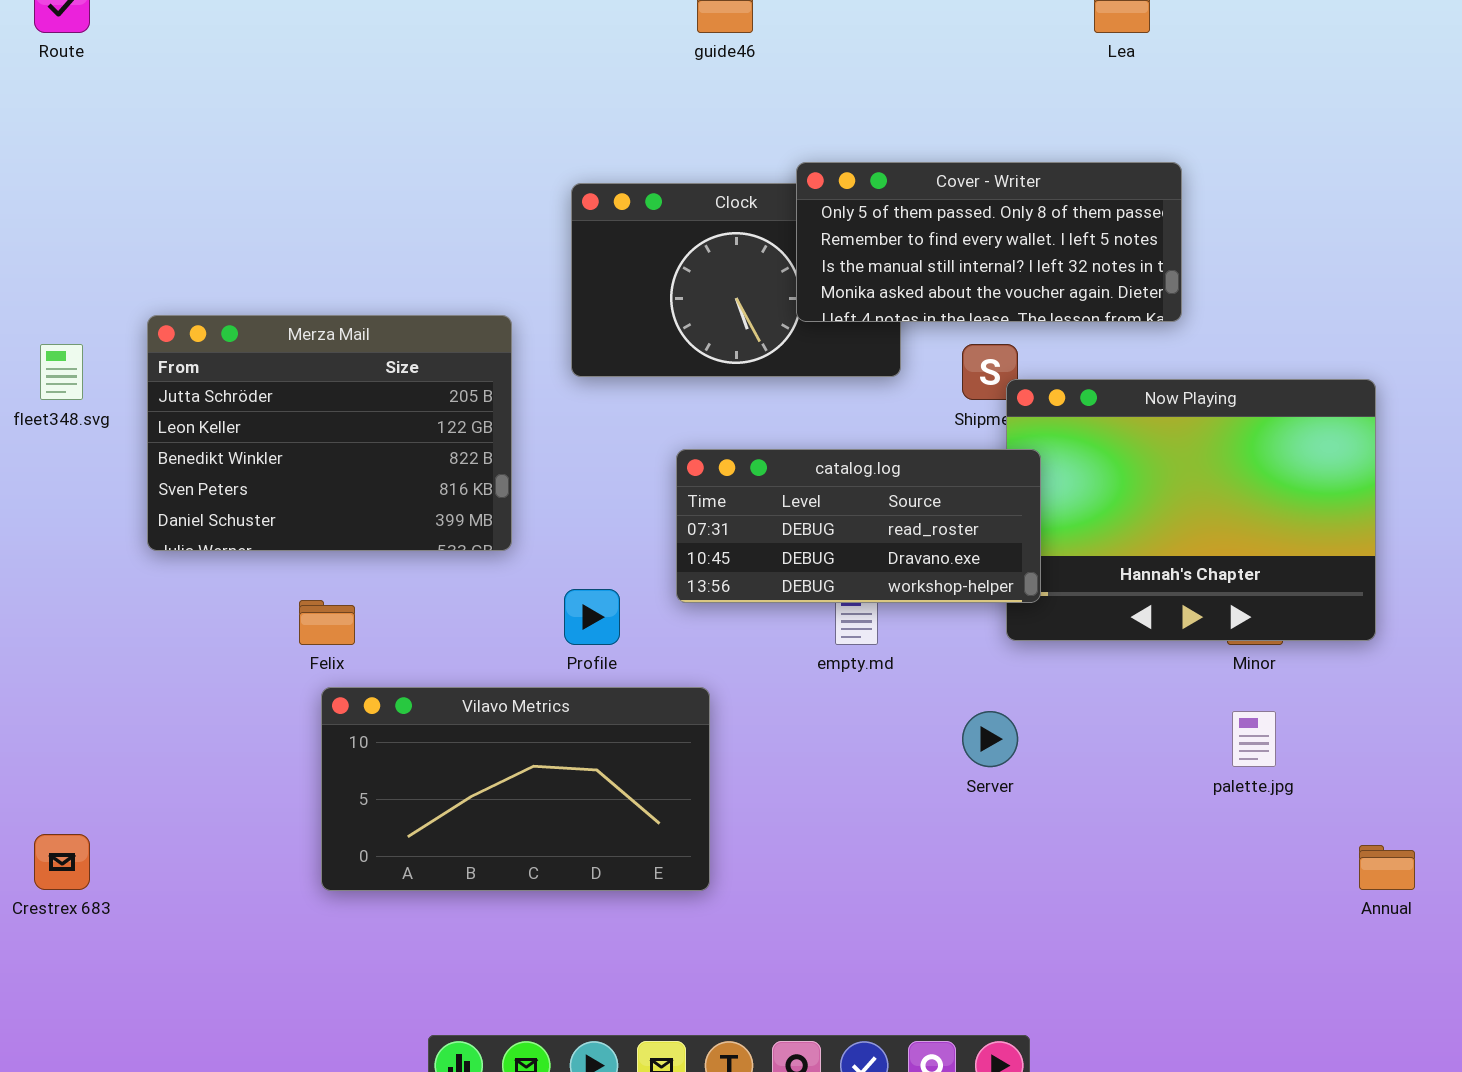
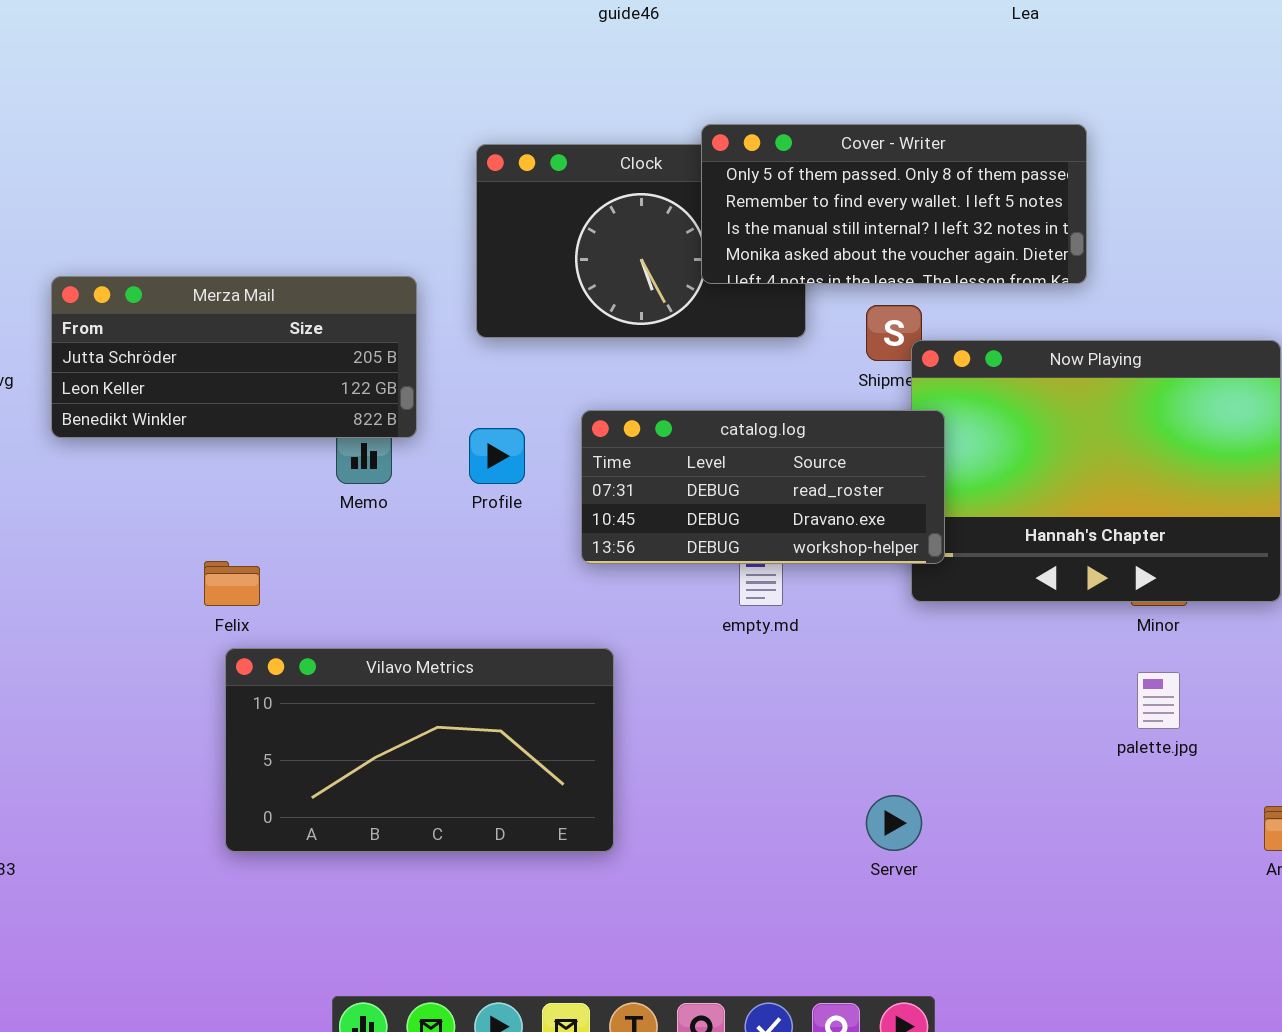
Merza Mail: [147,315,512,551] -> [51,276,417,438], resized
Profile: [564,589,620,645] -> [469,428,525,484], moved
Server: [962,711,1018,767] -> [866,795,922,851], moved

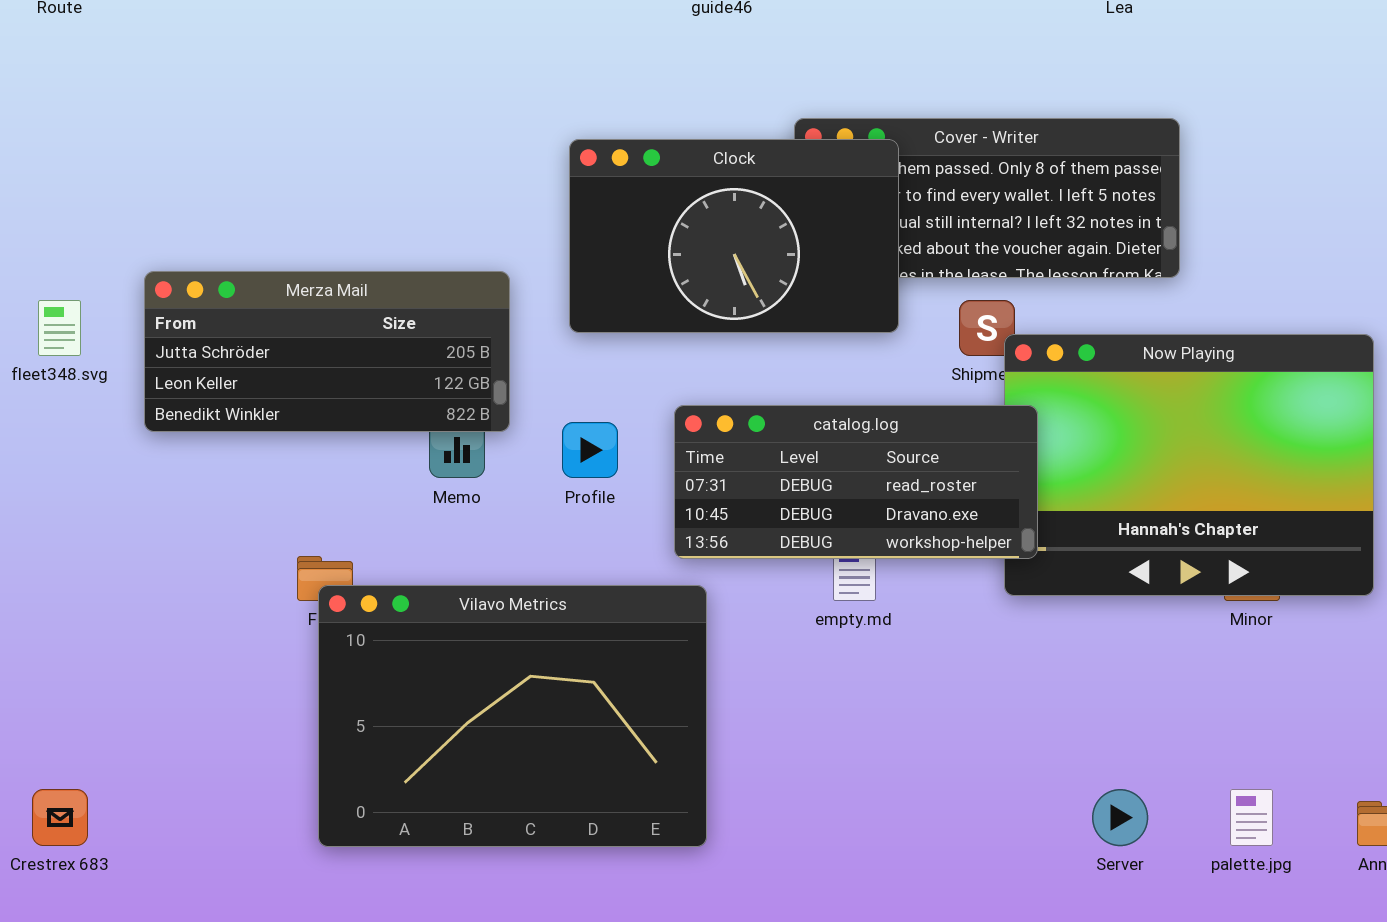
Clock: [476,144,806,338] -> [569,139,899,333], raised
Vilavo Metrics: [225,648,614,852] -> [318,585,707,847], resized
palette.jpg: [1137,672,1180,729] -> [1230,789,1273,846], moved
Server: [866,795,922,851] -> [1092,789,1148,846], moved

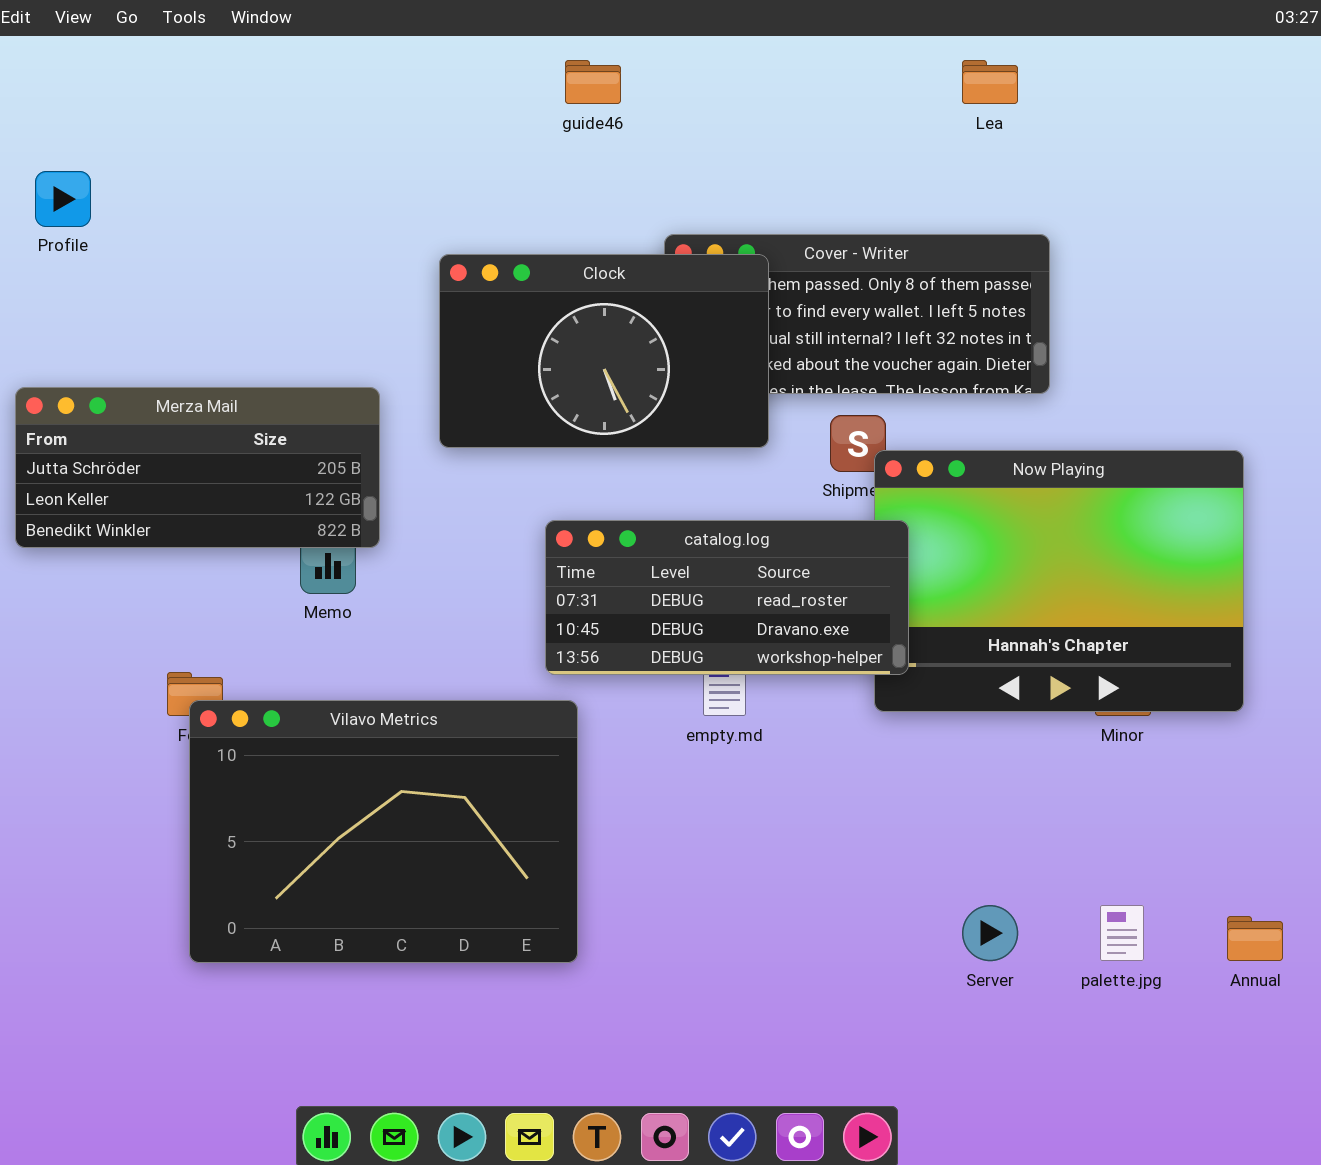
Profile: [562,422,618,478] -> [35,171,91,227], moved

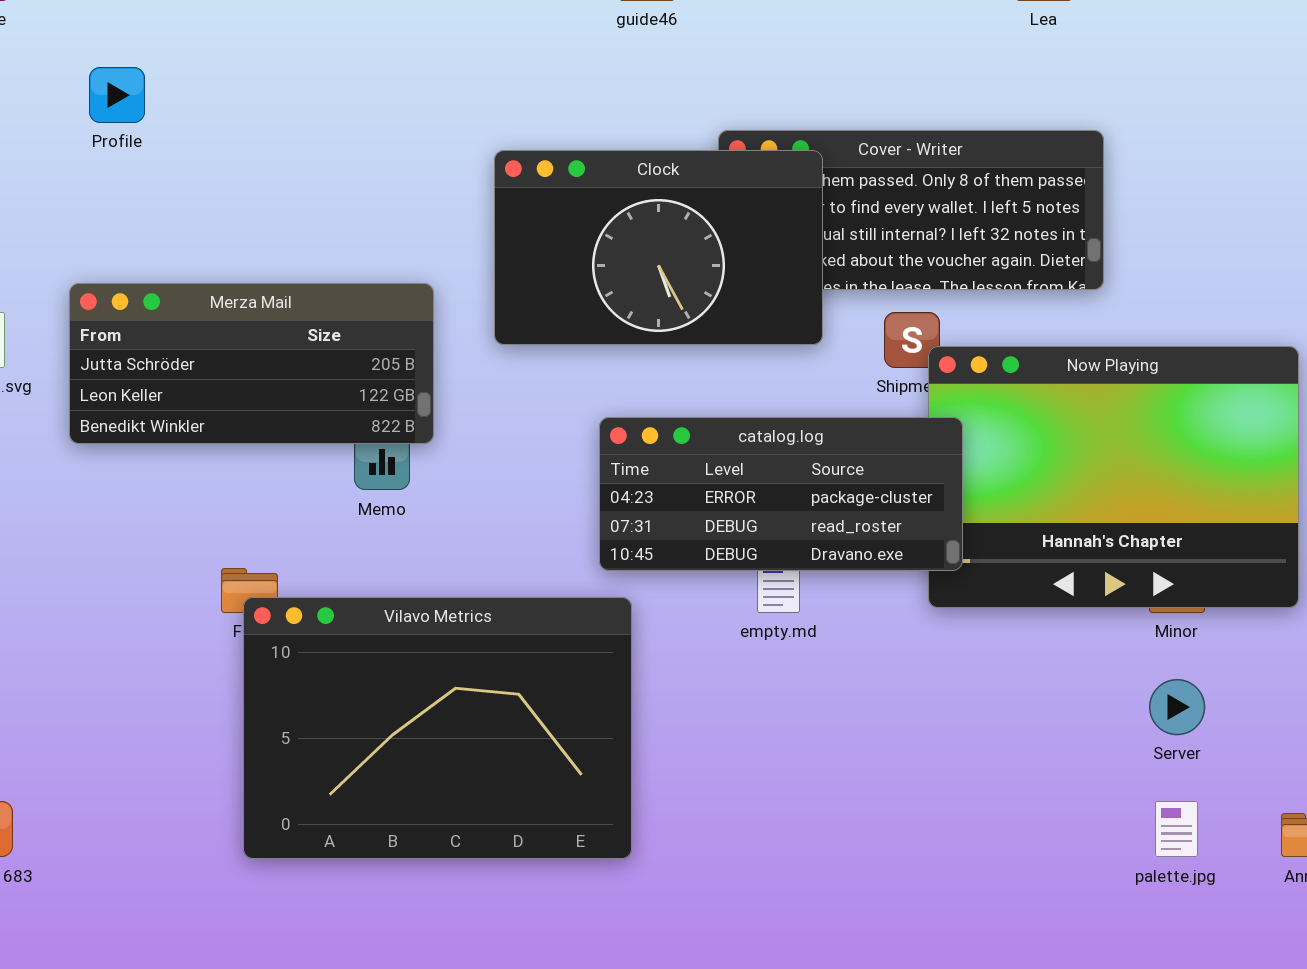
catalog.log: [545,520,909,675] -> [599,417,963,571], scrolled up 1 row
Server: [962,905,1018,961] -> [1149,679,1205,735], moved

